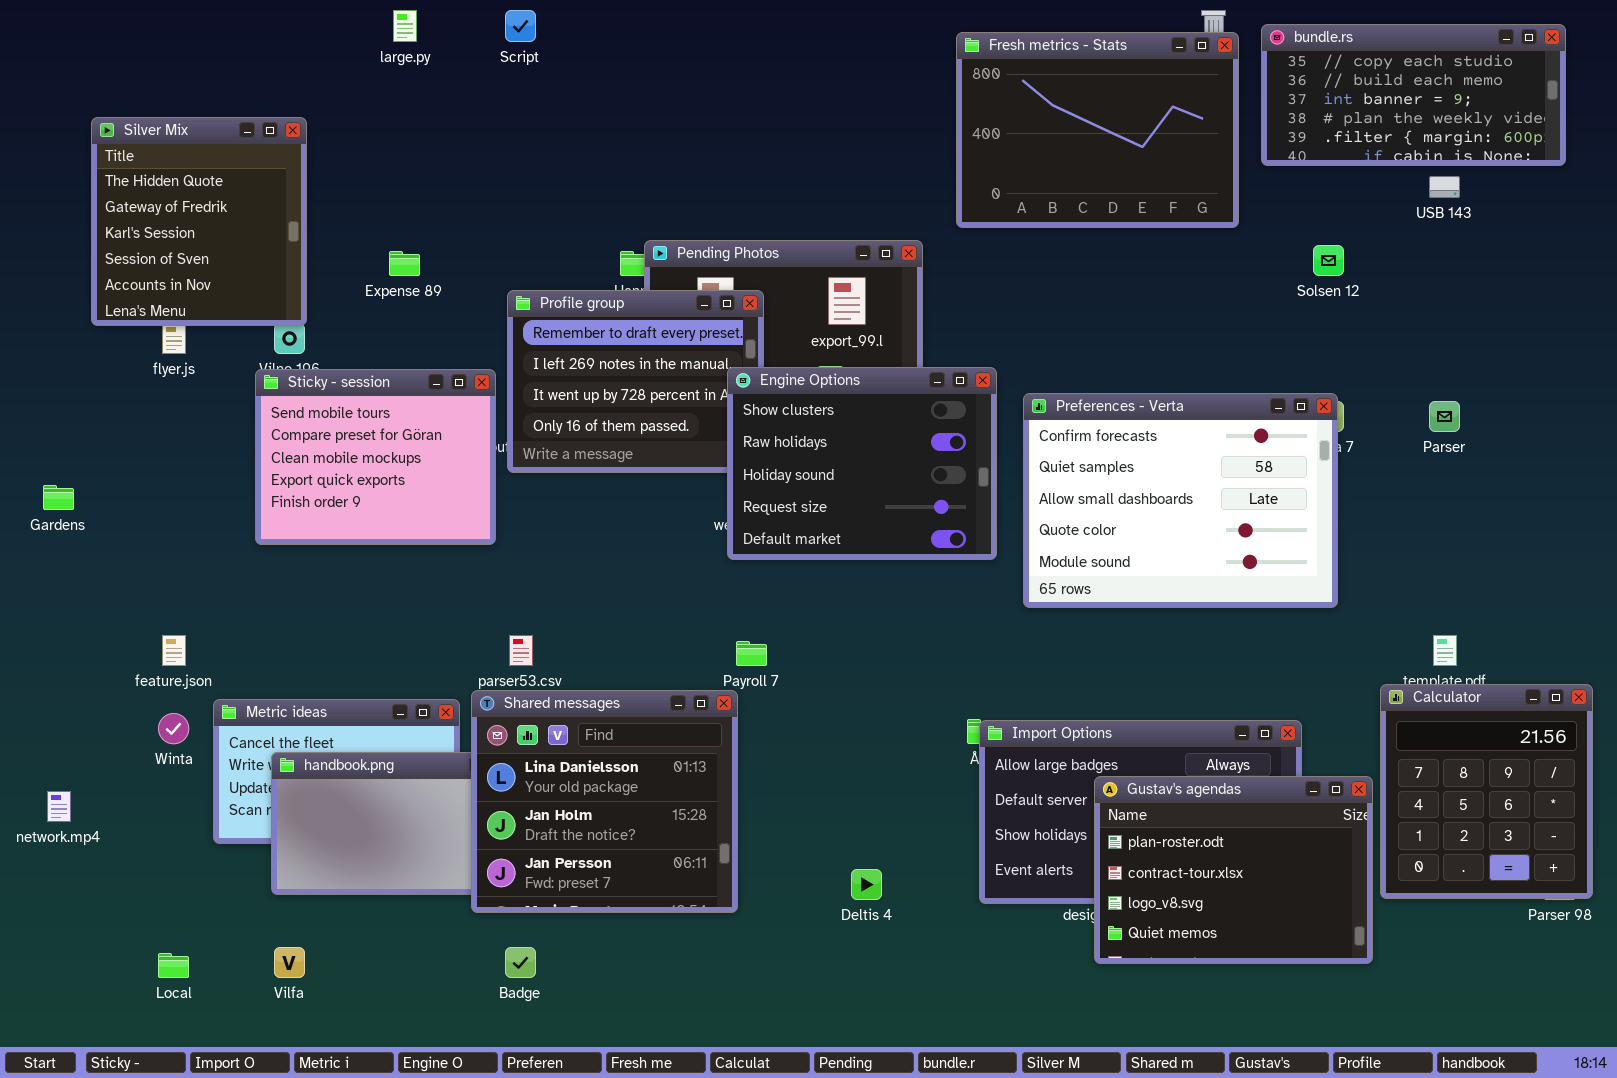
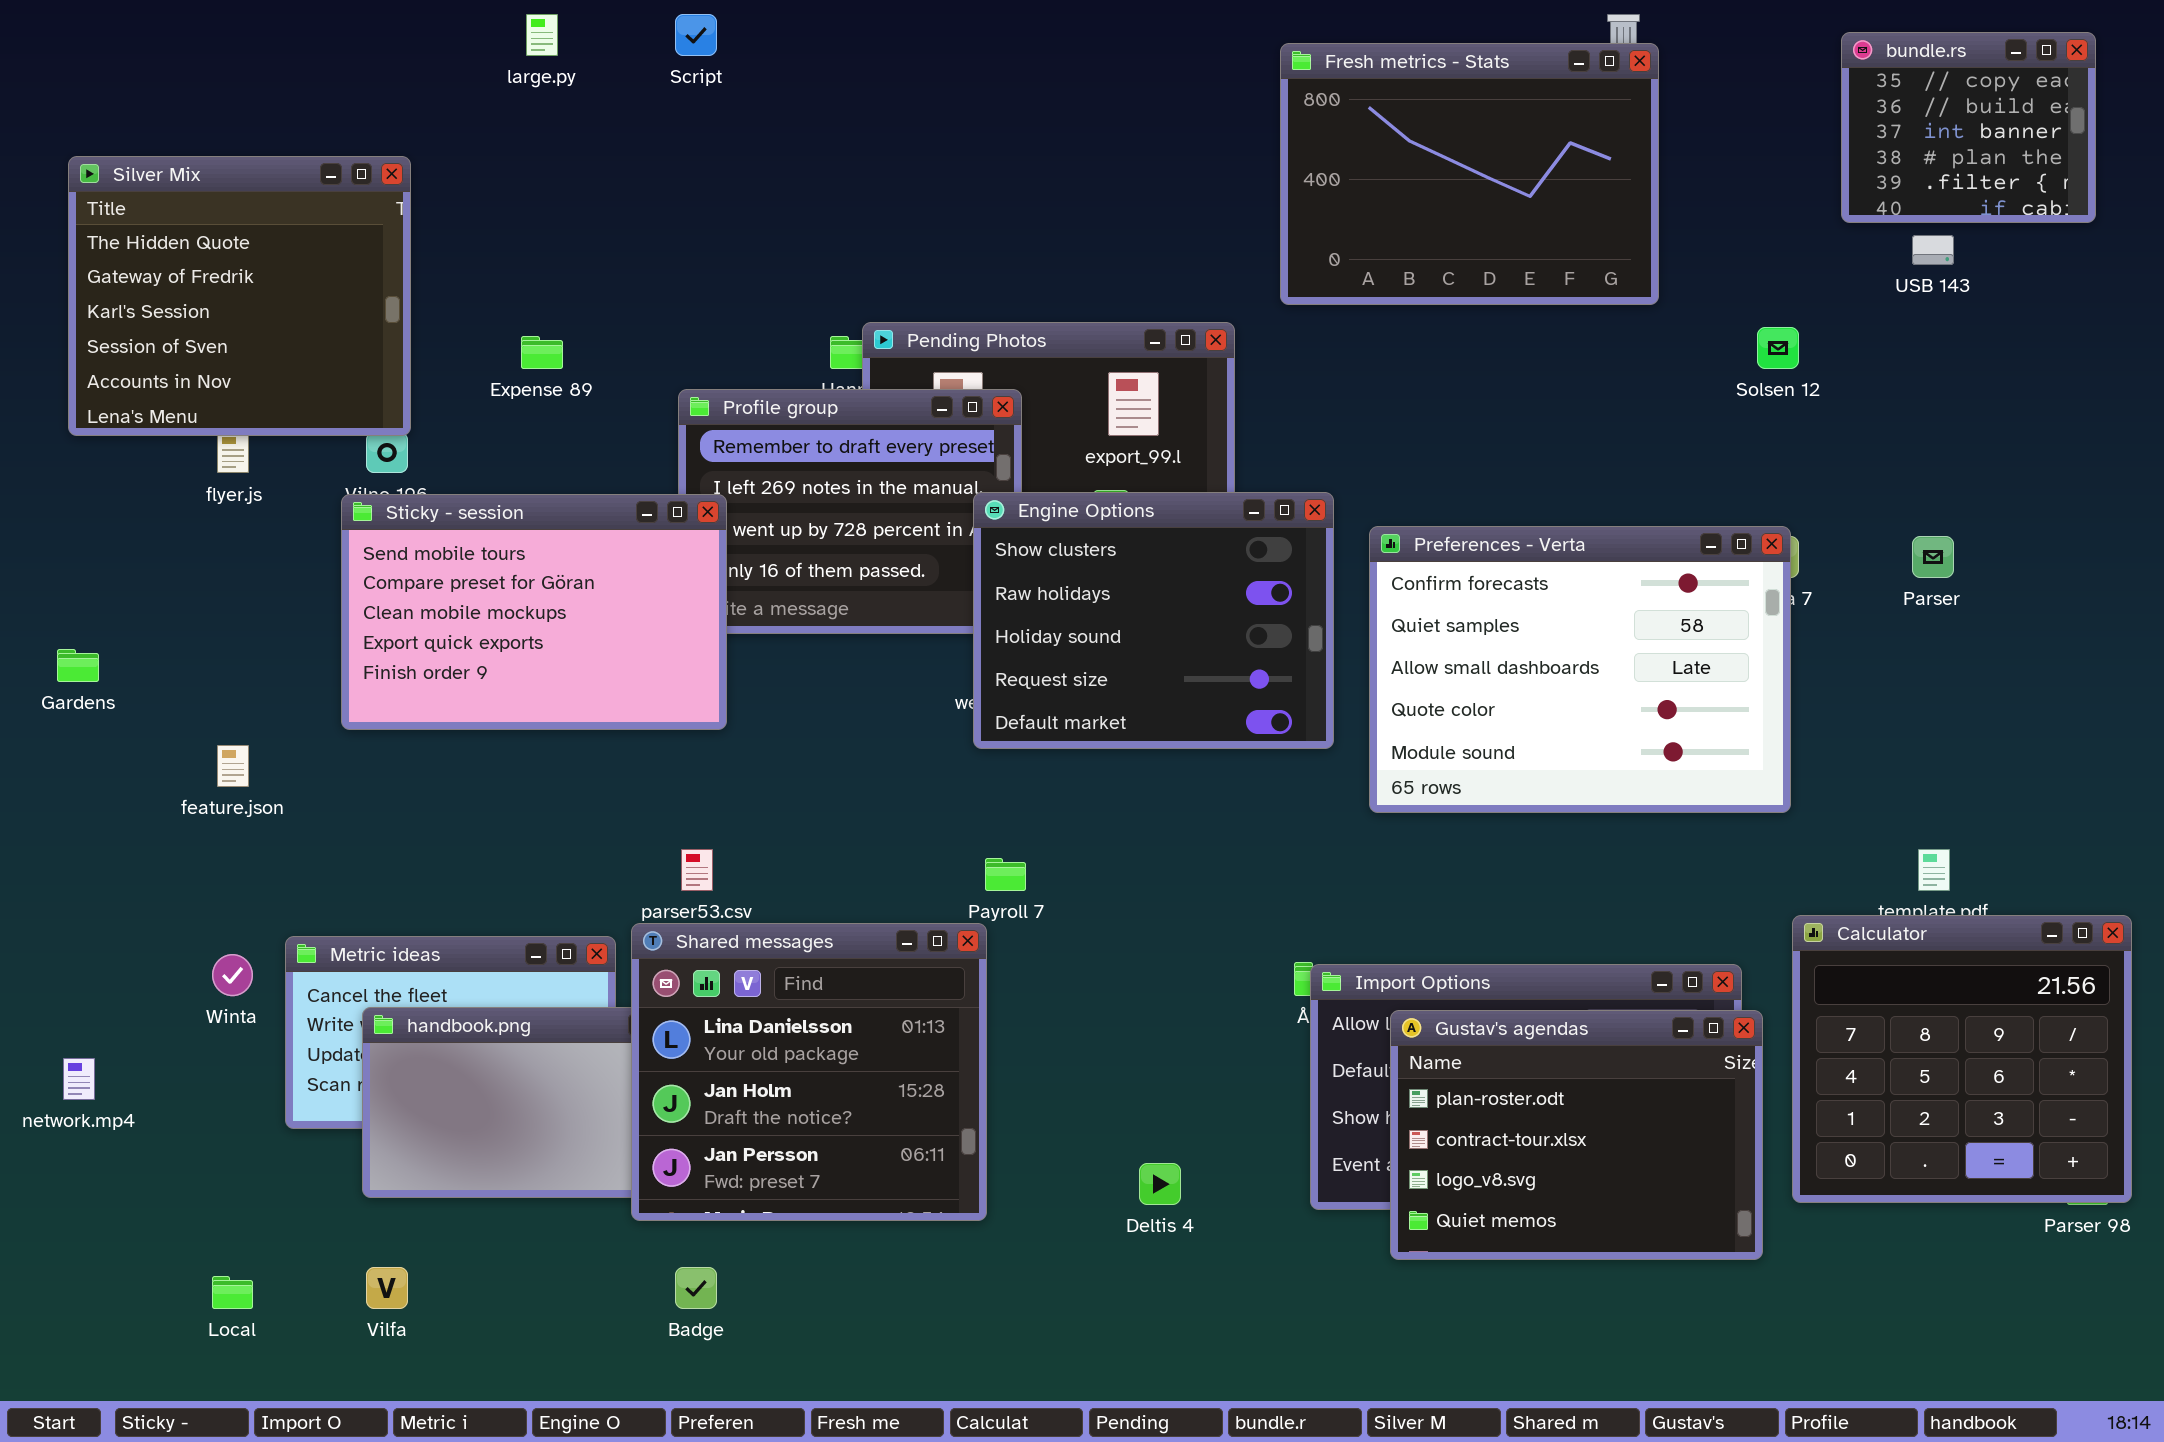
bundle.rs: [1261,24,1566,166] -> [1841,32,2096,223], resized
Silver Mix: [91,117,307,326] -> [68,156,411,436], resized
Sticky - session: [255,369,496,545] -> [341,494,727,730], resized
feature.json: [162,635,186,666] -> [217,745,249,787], moved
Calculator: [1380,684,1593,899] -> [1792,915,2132,1203], resized
Gustav's agendas: [1094,776,1373,964] -> [1390,1010,1763,1260], moved

